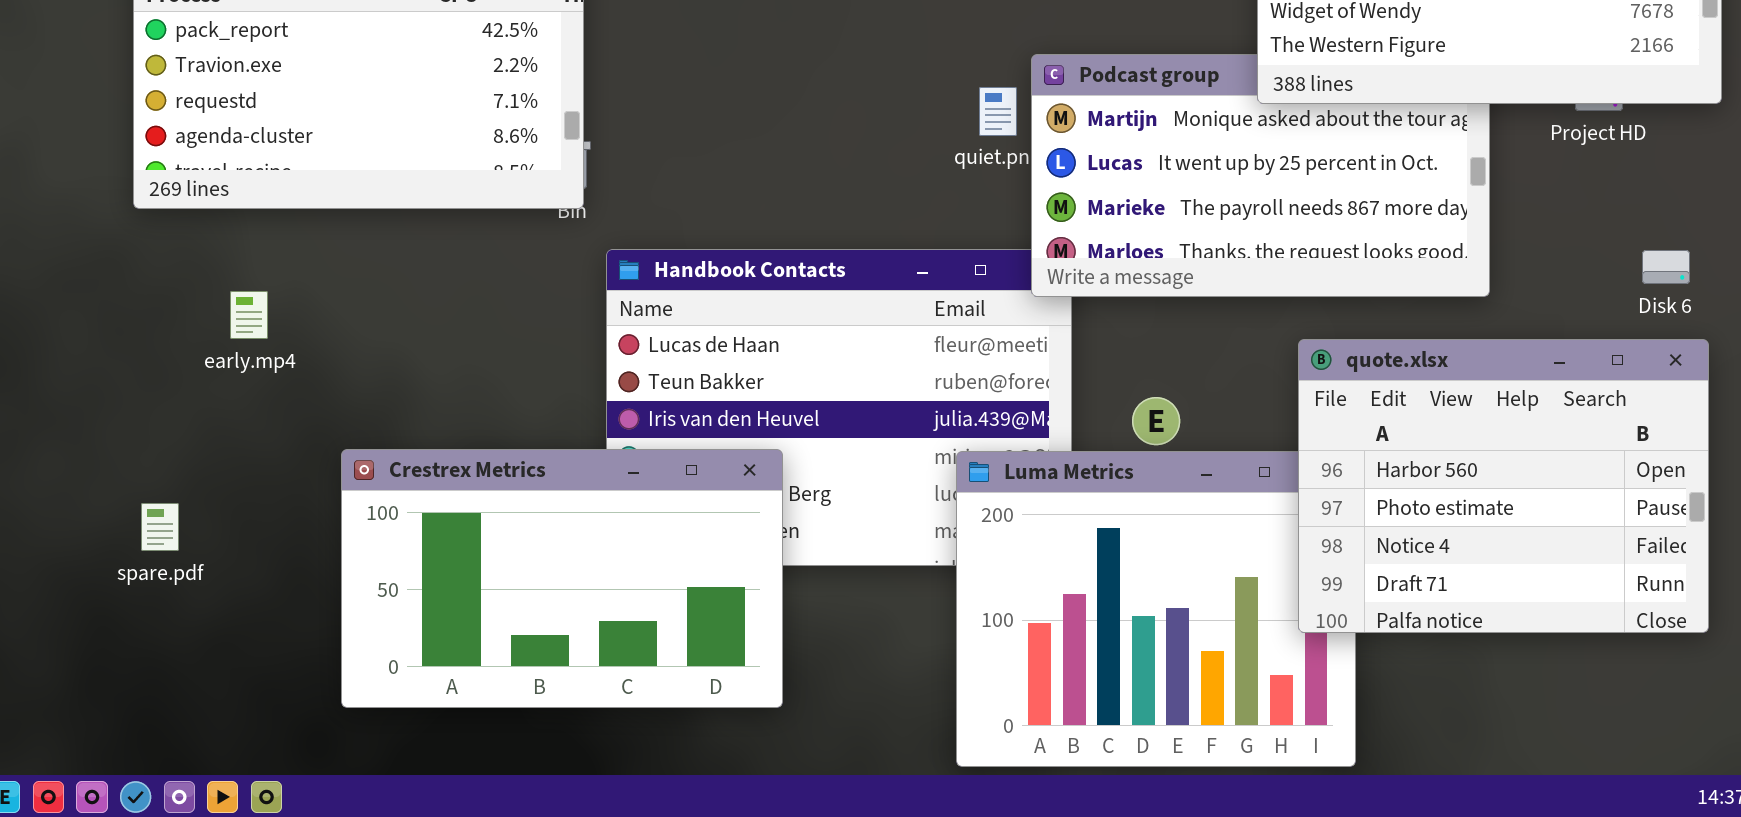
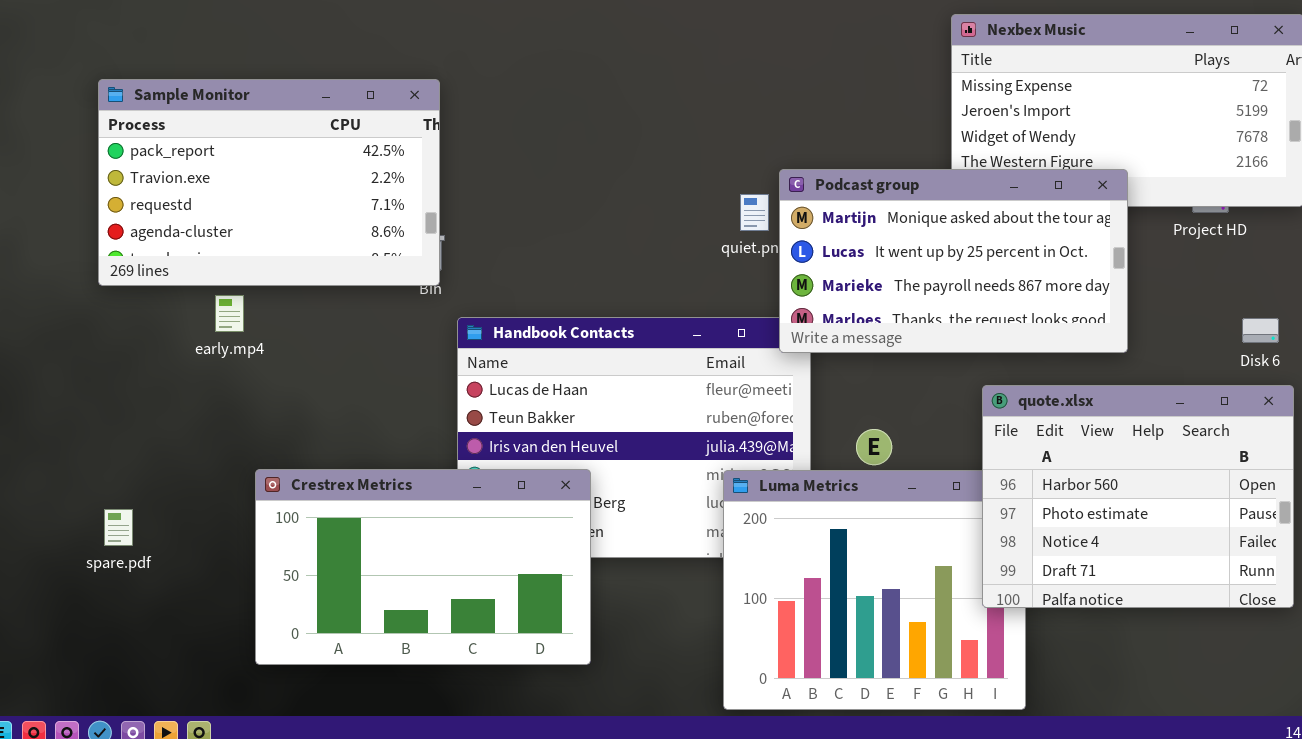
Podcast group: [1031,54,1490,297] -> [779,169,1128,353], raised
early.mp4: [230,291,268,339] -> [215,295,244,332], moved

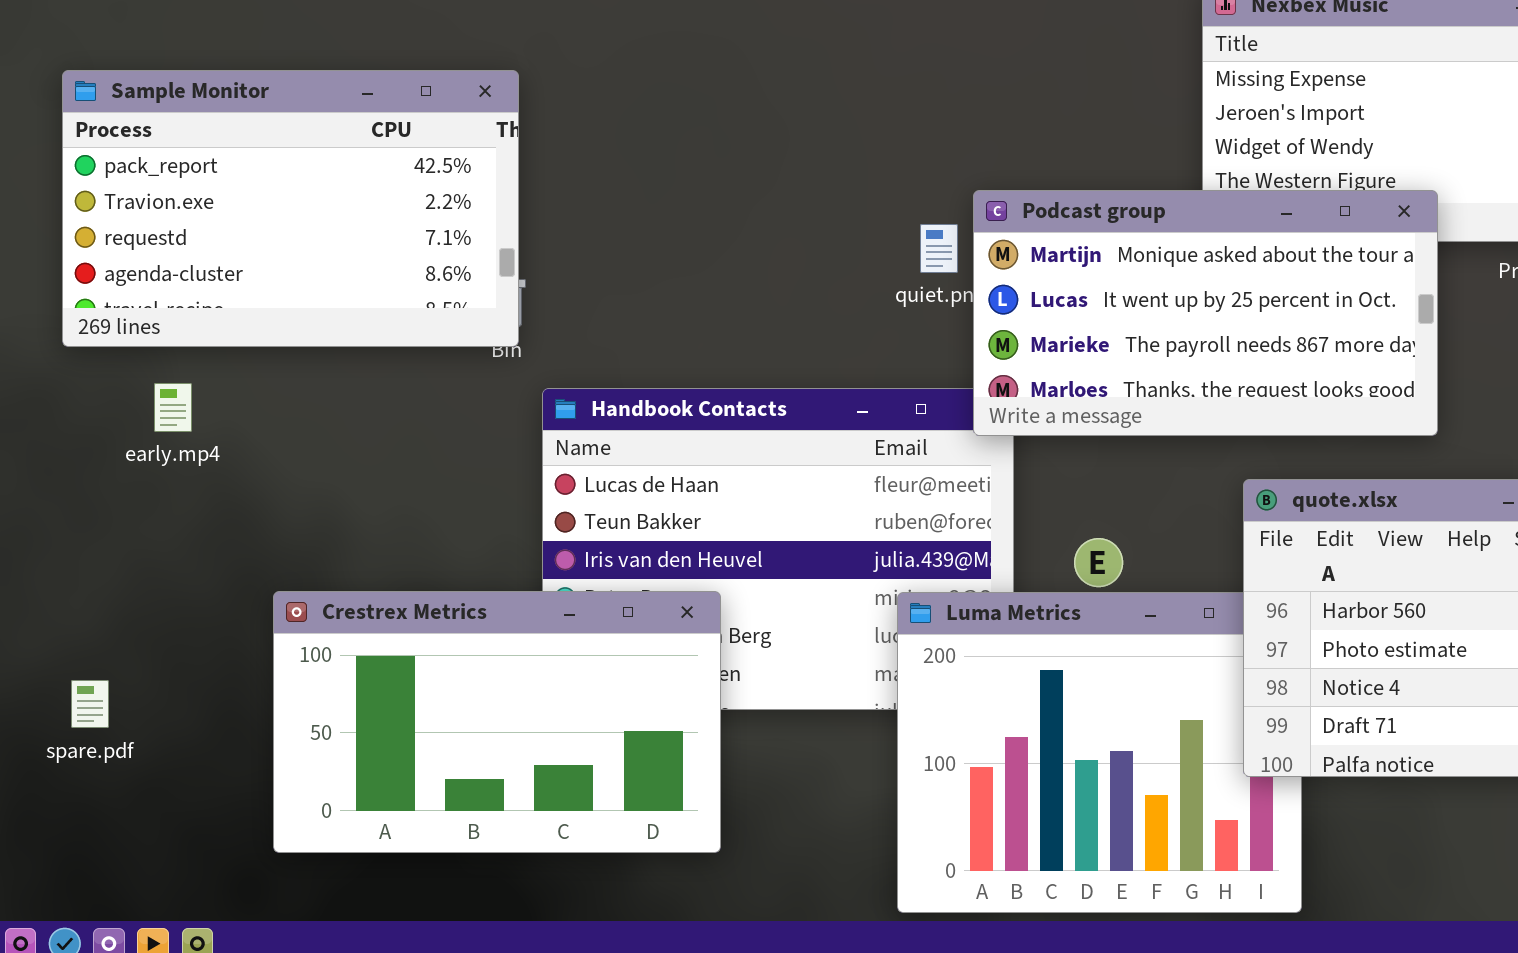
early.mp4: [215,295,244,332] -> [154,383,192,432], moved
spare.pdf: [104,509,133,546] -> [71,680,109,728], moved

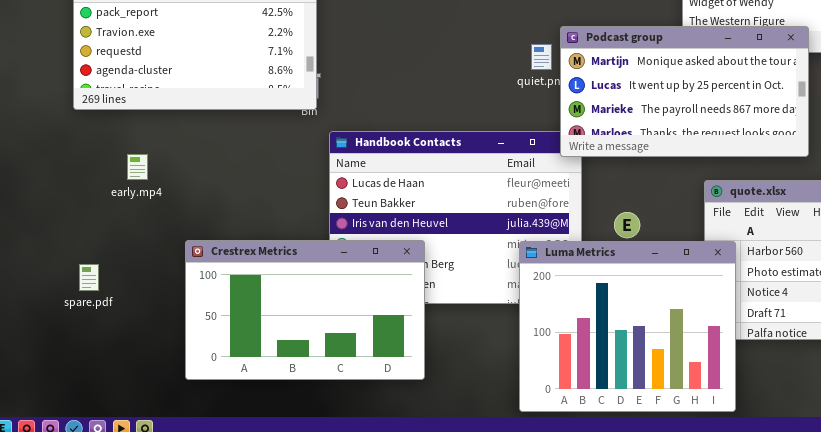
early.mp4: [154,383,192,432] -> [127,154,148,180], moved
Luma Metrics: [897,592,1302,913] -> [519,241,736,412], raised
spare.pdf: [71,680,109,728] -> [79,264,99,291], moved

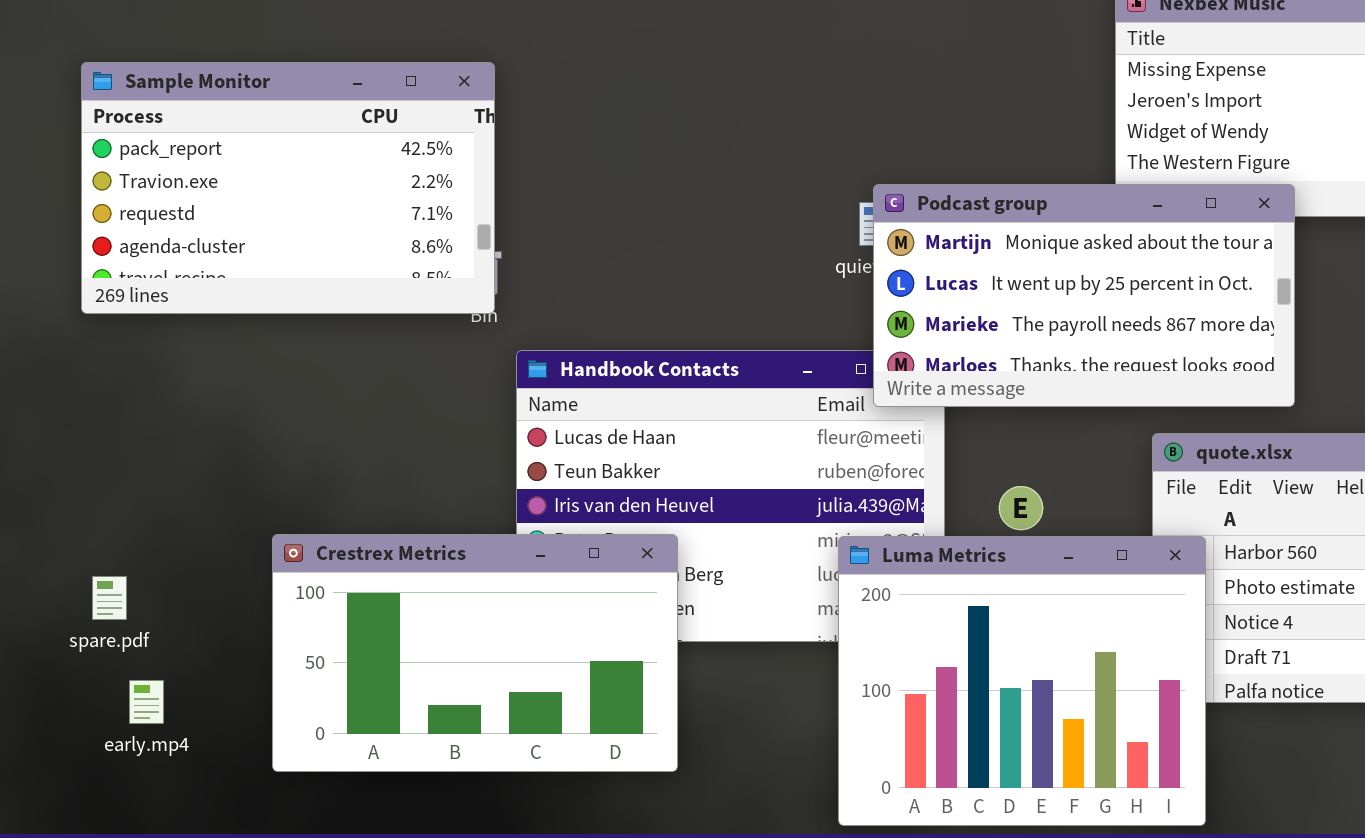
Podcast group: [560,26,809,157] -> [873,184,1295,407], moved
early.mp4: [127,154,148,180] -> [129,680,164,724], moved

